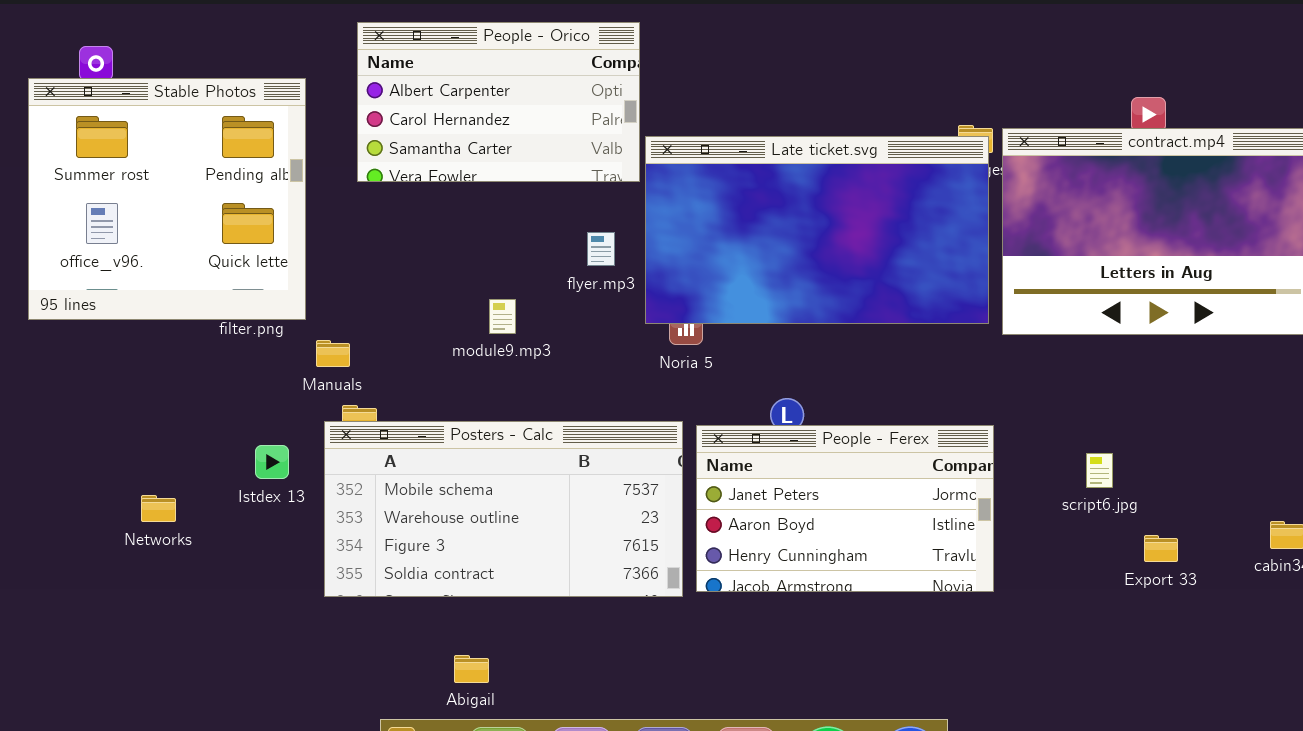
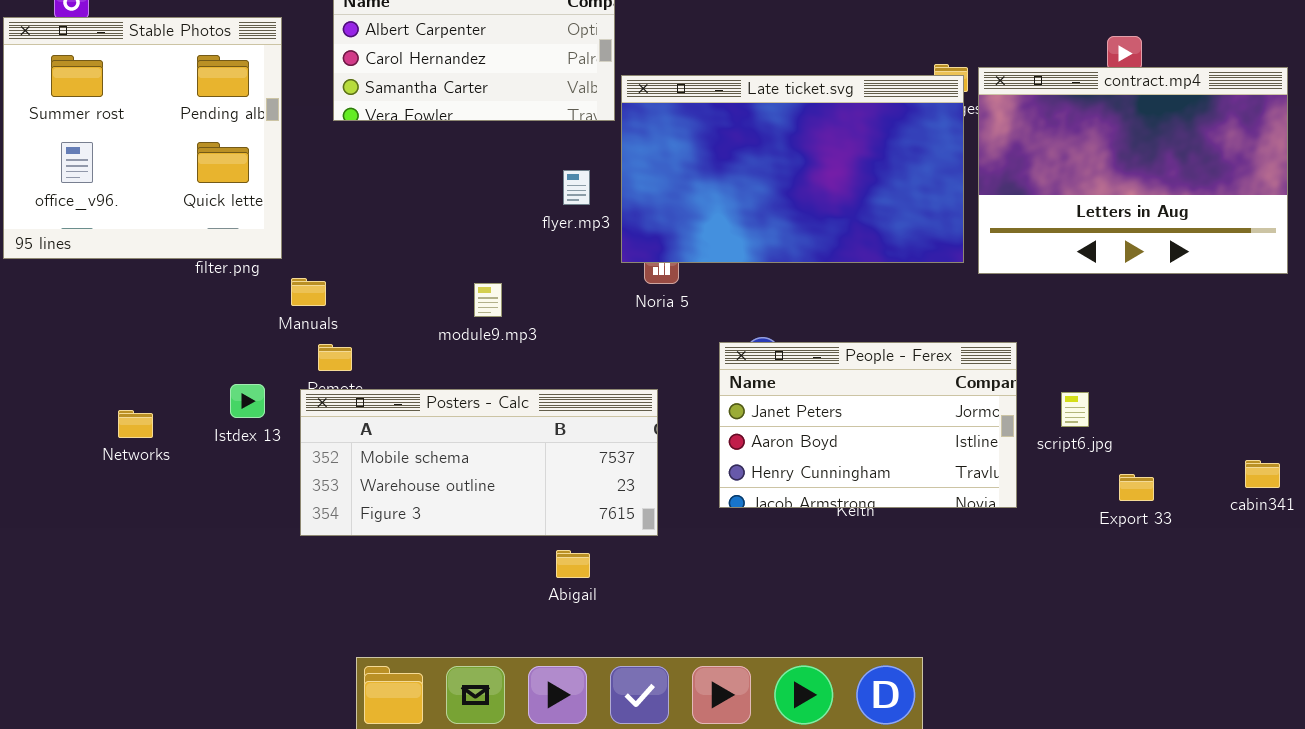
module9.mp3: [489,299,516,334] -> [474,283,502,317], moved
Posters - Calc: [324,421,683,597] -> [300,389,658,536], resized
People - Ferex: [696,425,994,592] -> [719,342,1017,508], moved
Networks: [141,495,176,522] -> [118,410,153,438], moved
Abigail: [454,655,489,683] -> [556,550,590,578], moved

